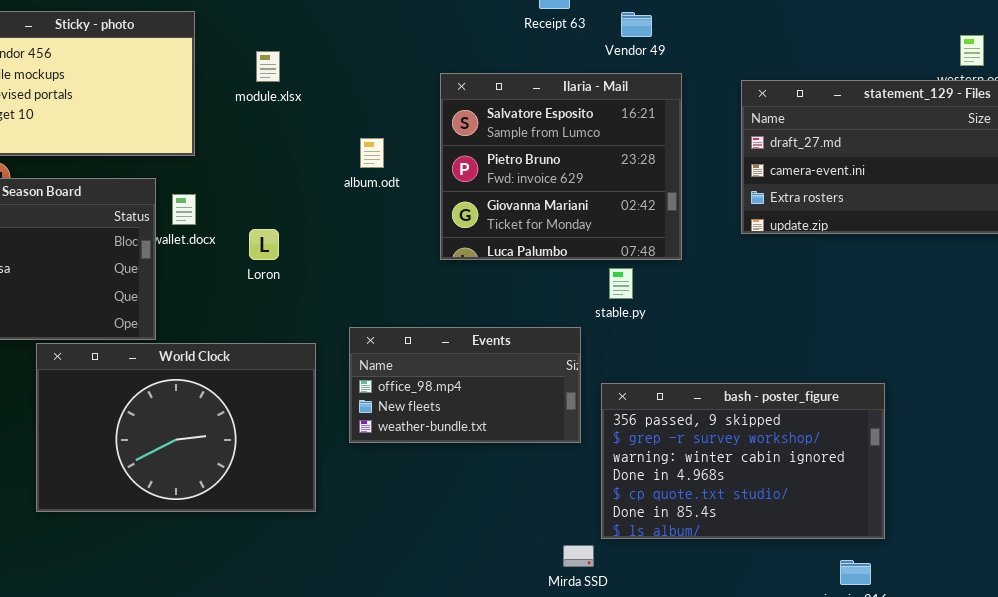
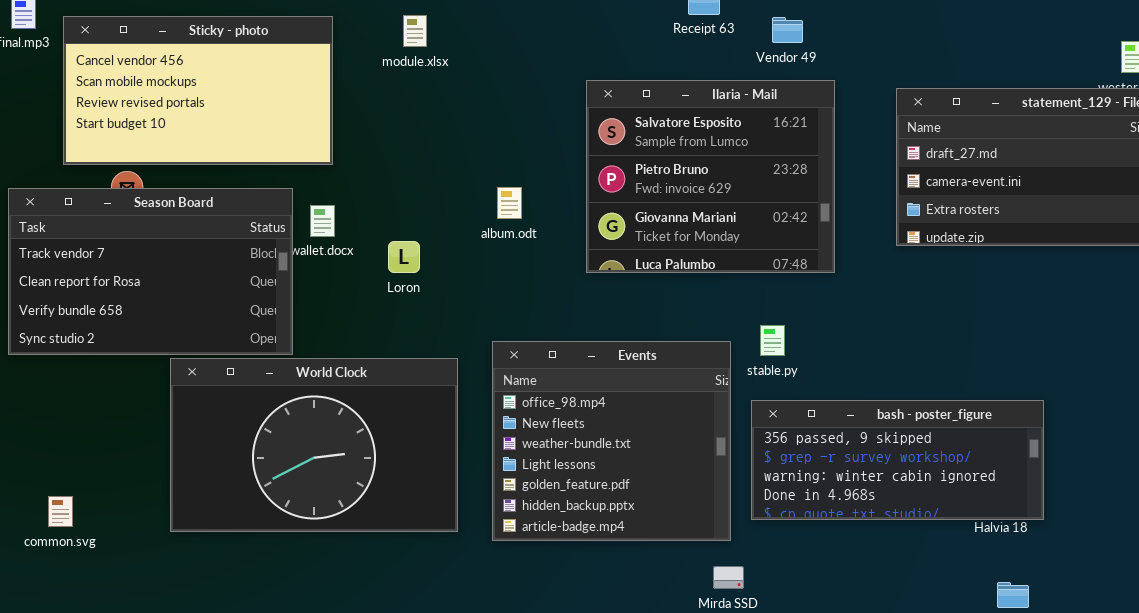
module.xlsx: [256,51,280,82] -> [403,15,427,47], moved
album.odt: [360,138,384,168] -> [497,187,522,219], moved
stable.py: [609,268,633,299] -> [760,325,785,356], moved
Events: [349,327,581,443] -> [492,341,731,541], resized
bash - poster_figure: [601,383,885,539] -> [751,400,1044,520], resized

